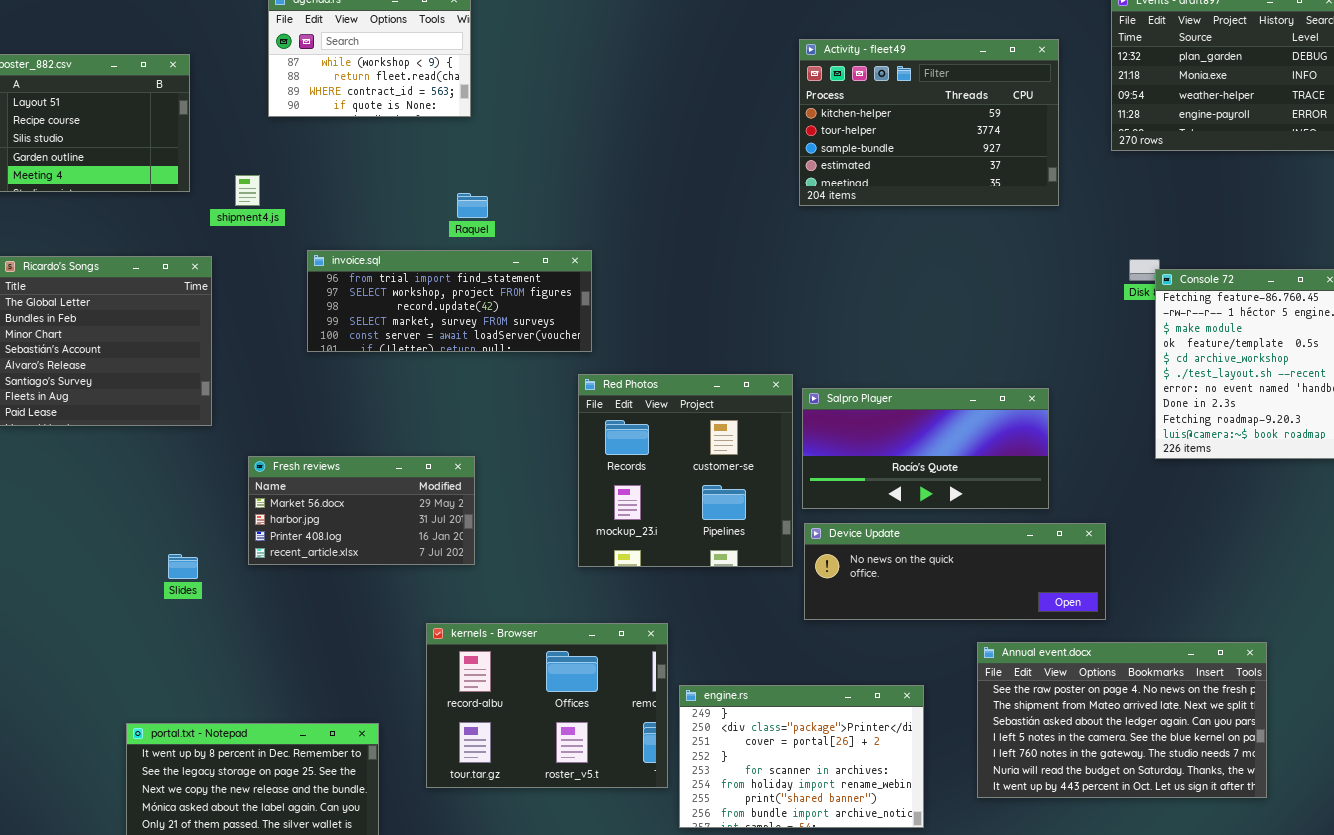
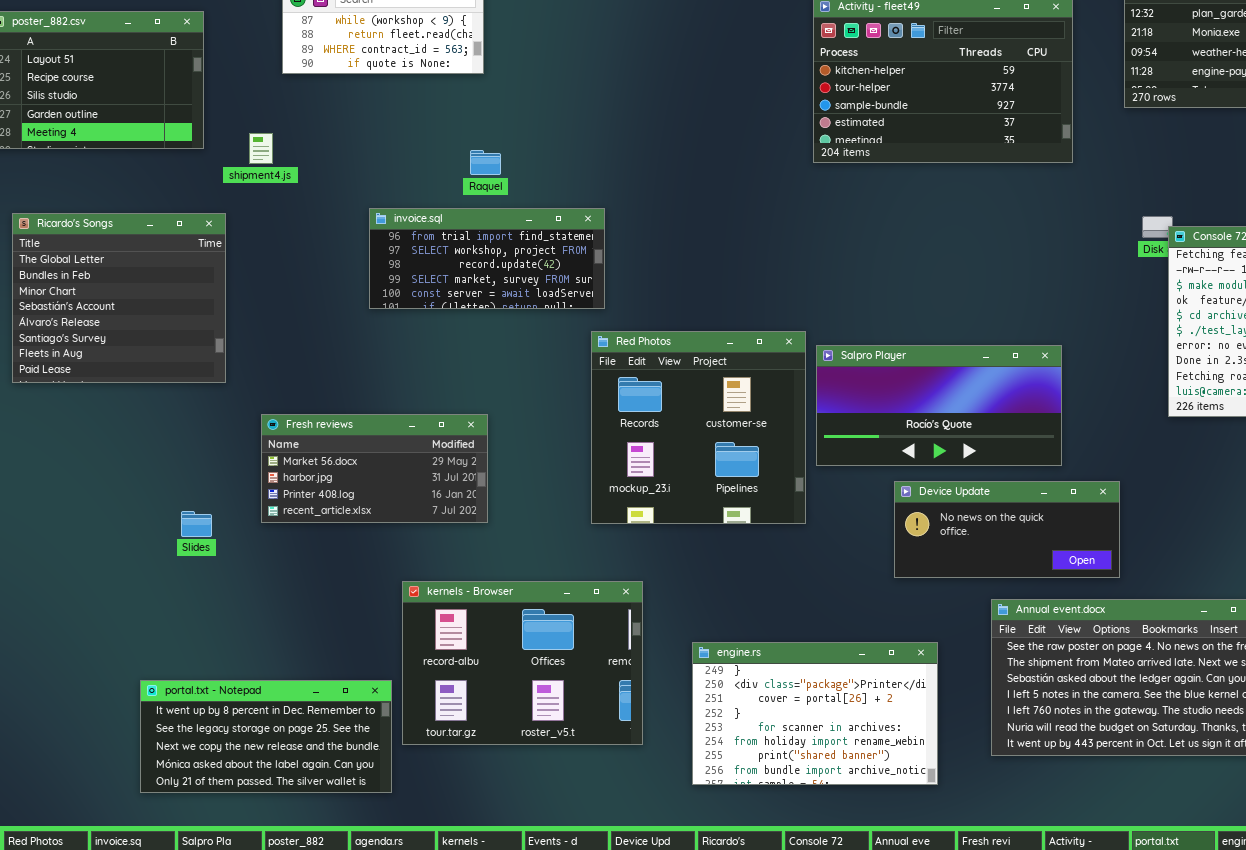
invoice.sql: [307,250,592,352] -> [369,208,605,309], resized
Device Update: [804,523,1106,620] -> [894,481,1120,578], resized
kernels - Browser: [426,623,668,788] -> [402,581,643,745], moved

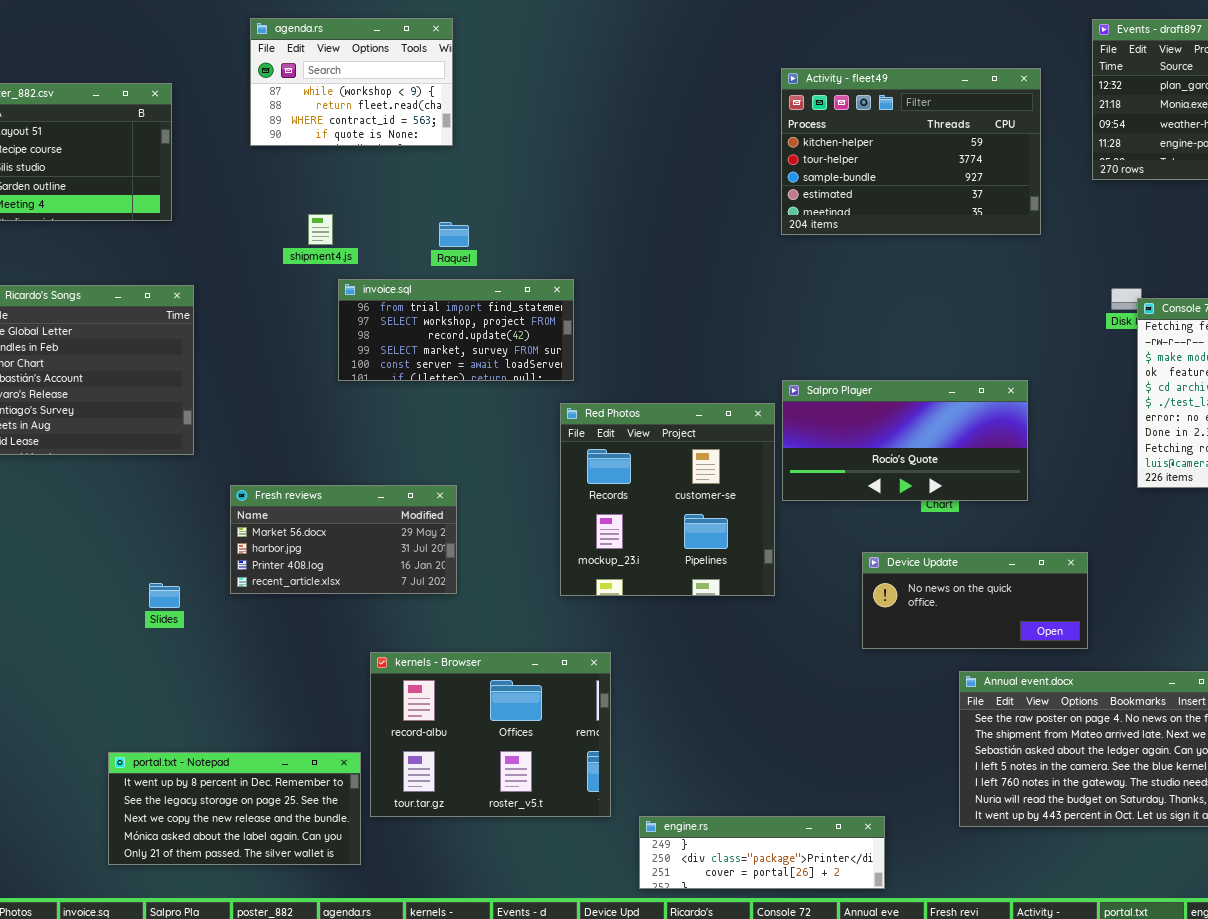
shipment4.js: [249,133,273,164] -> [308,214,333,245], moved
Salpro Player: [816,345,1062,466] -> [782,380,1028,501], moved
engine.rs: [692,642,938,785] -> [639,816,885,889], moved, resized

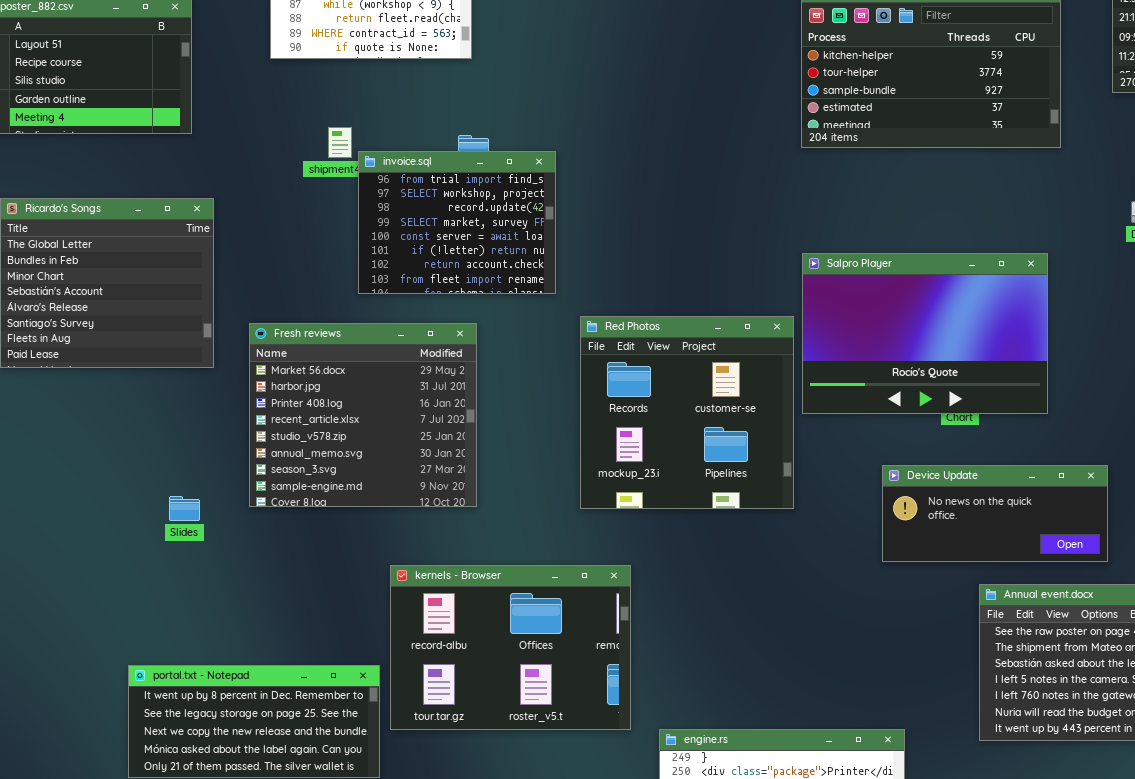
invoice.sql: [338,279,574,381] -> [358,151,556,294], resized
Salpro Player: [782,380,1028,501] -> [802,253,1048,414], resized
Fresh reviews: [230,485,457,594] -> [249,323,477,507], resized

